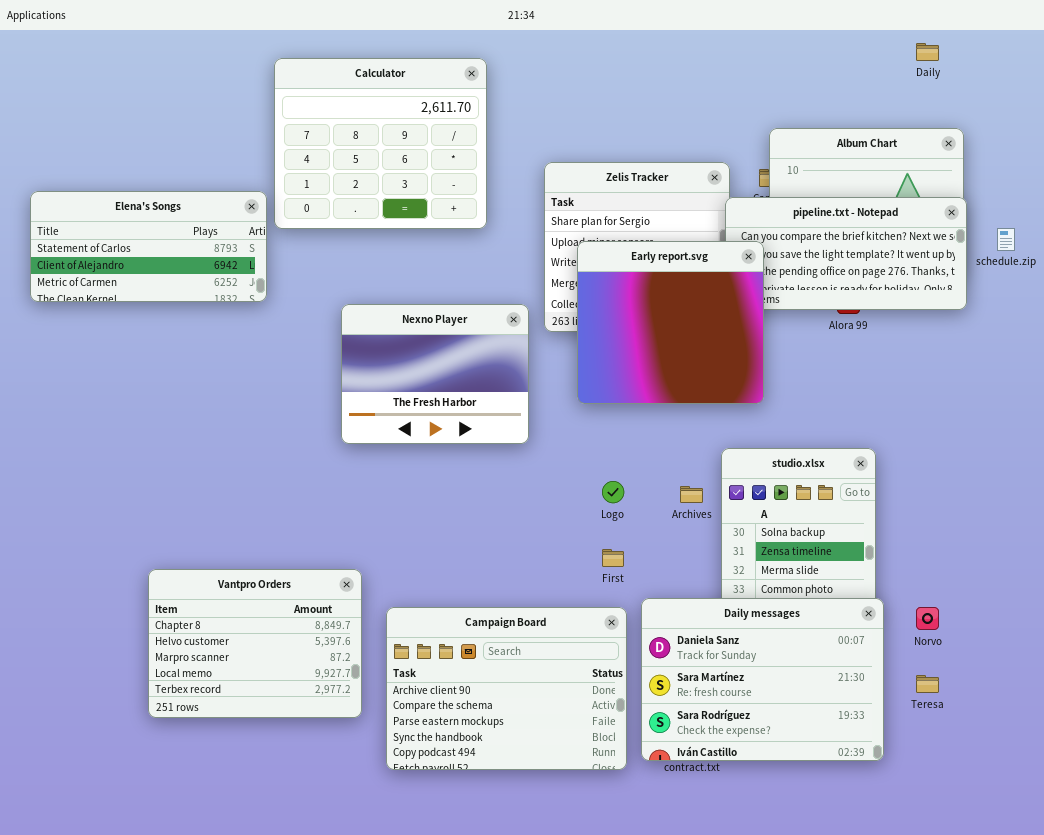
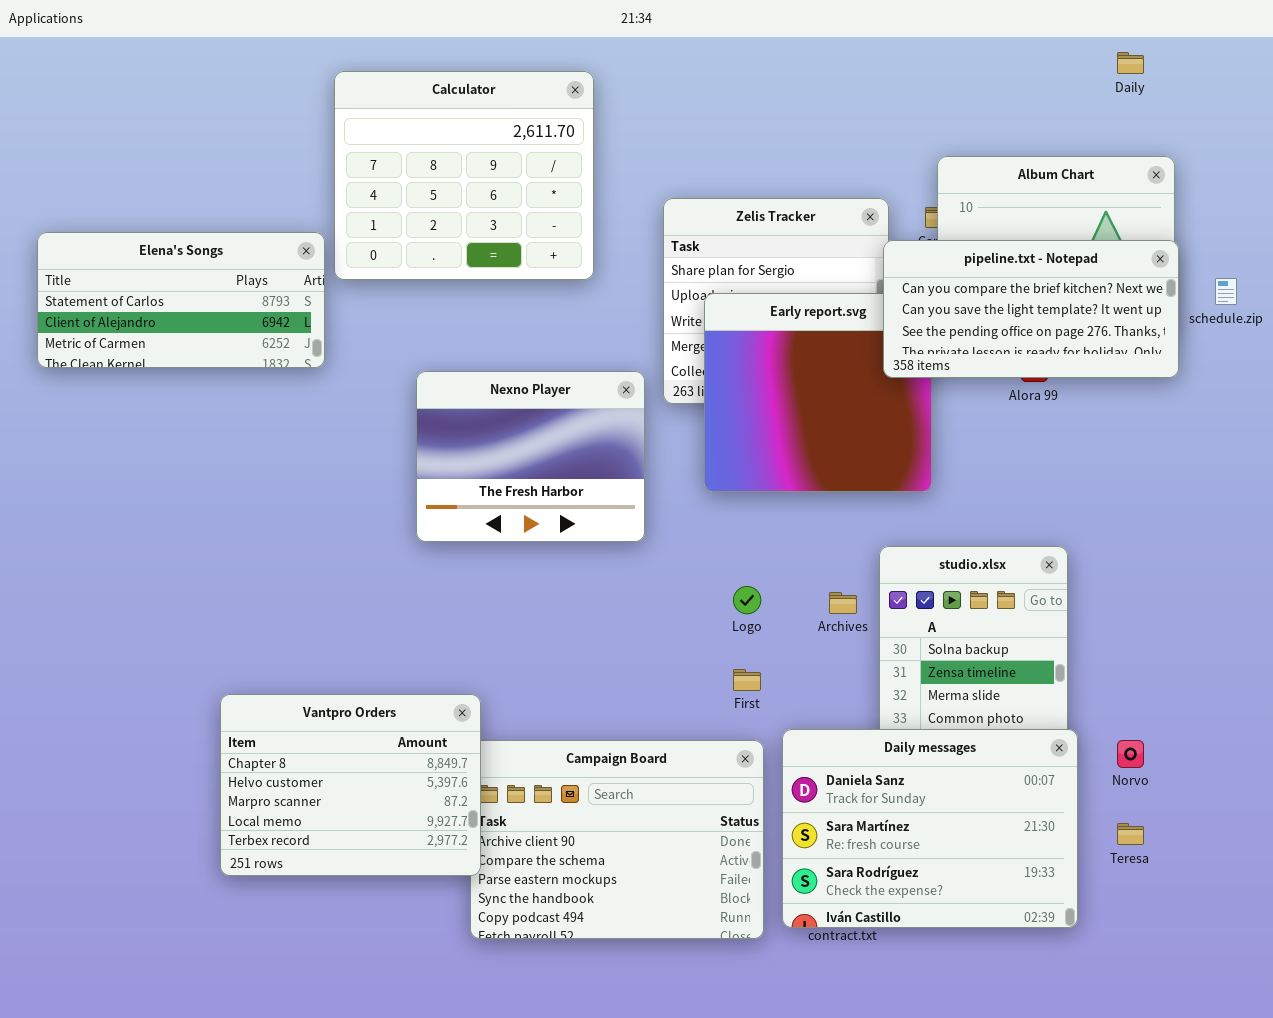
pipeline.txt - Notepad: [725,197,967,310] -> [883,240,1179,378], raised
Vantpro Orders: [148,569,362,718] -> [220,694,481,876], moved

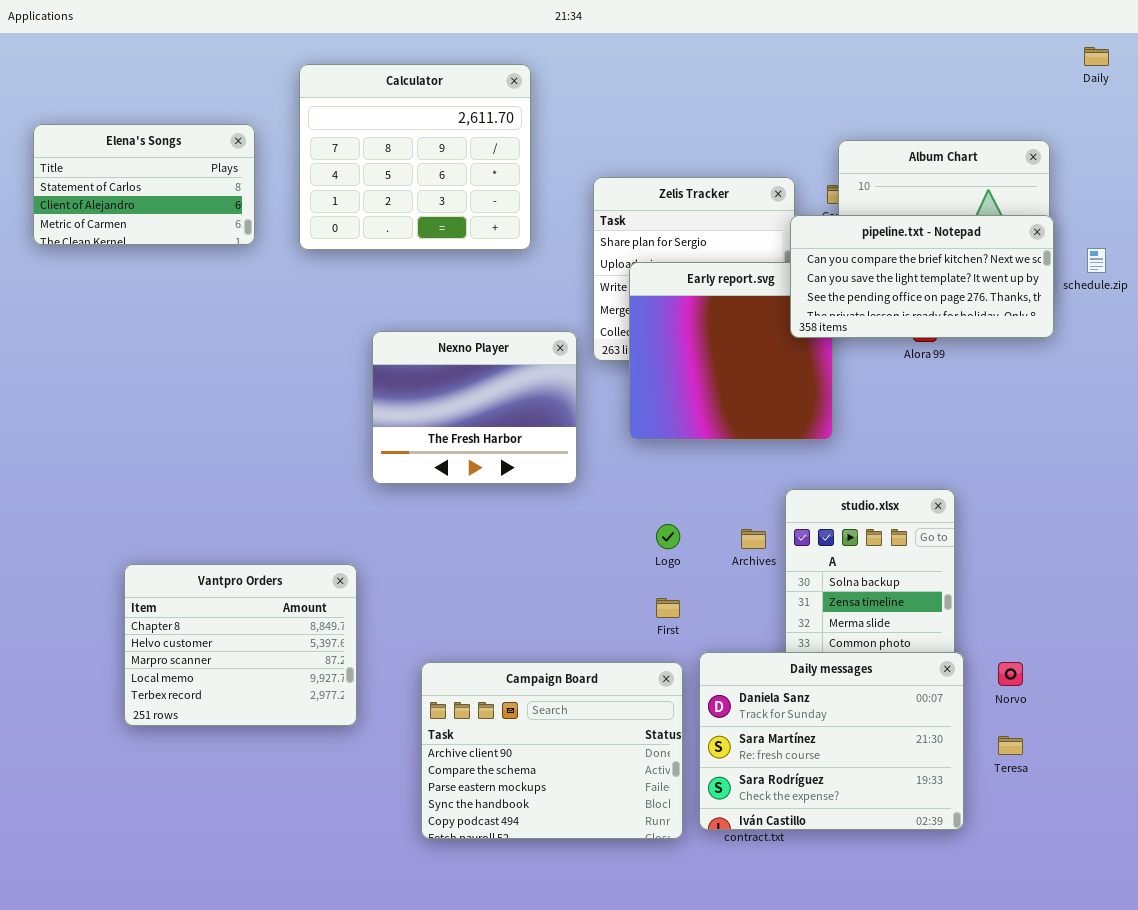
Daily: [1117,52,1144,74] -> [1084,47,1109,66], moved
Elena's Songs: [37,232,325,368] -> [33,124,255,245], moved, resized
Vantpro Orders: [220,694,481,876] -> [124,564,357,726], moved

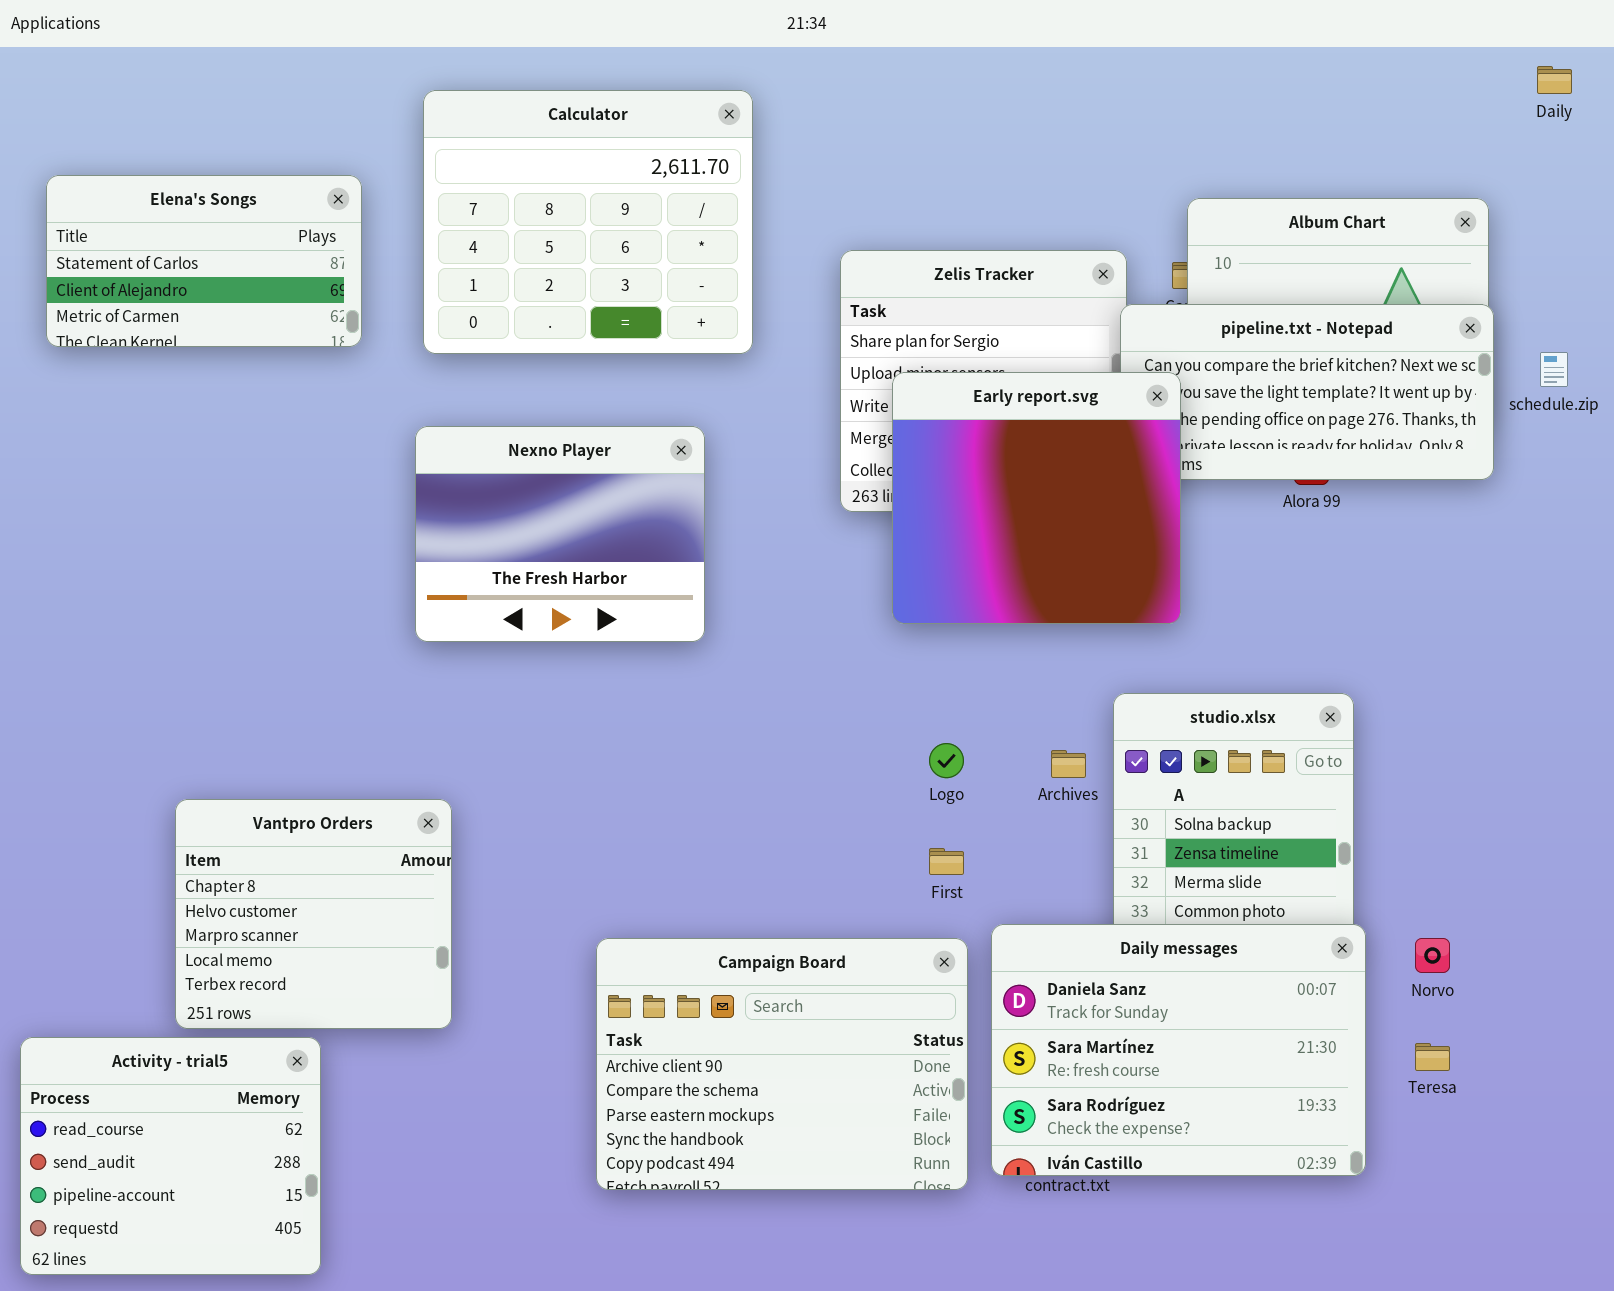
Early report.svg: [629,262,833,440] -> [892,372,1181,624], raised
Nexno Player: [372,331,577,484] -> [415,426,705,642], moved
Vantpro Orders: [124,564,357,726] -> [175,799,452,1029], resized
Activity - trial5: none -> [20,1037,321,1275], opened

